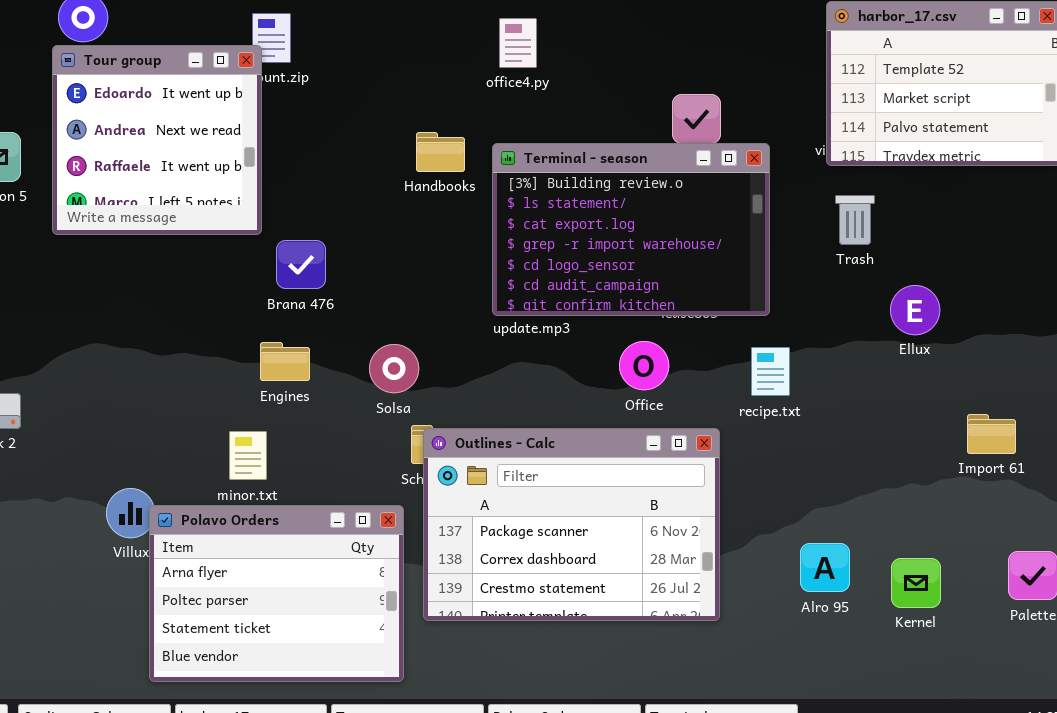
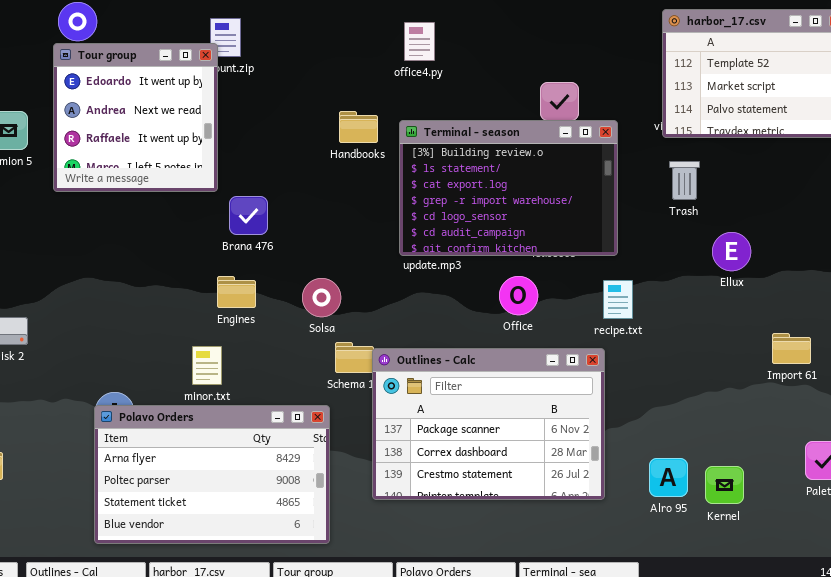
Outlines - Calc: [423,428,720,621] -> [372,348,605,500], moved
Polavo Orders: [149,505,404,682] -> [94,405,330,544], resized
Alro 95: [800,543,850,592] -> [649,458,688,497], moved
Kernel: [891,558,941,608] -> [705,466,744,504], moved

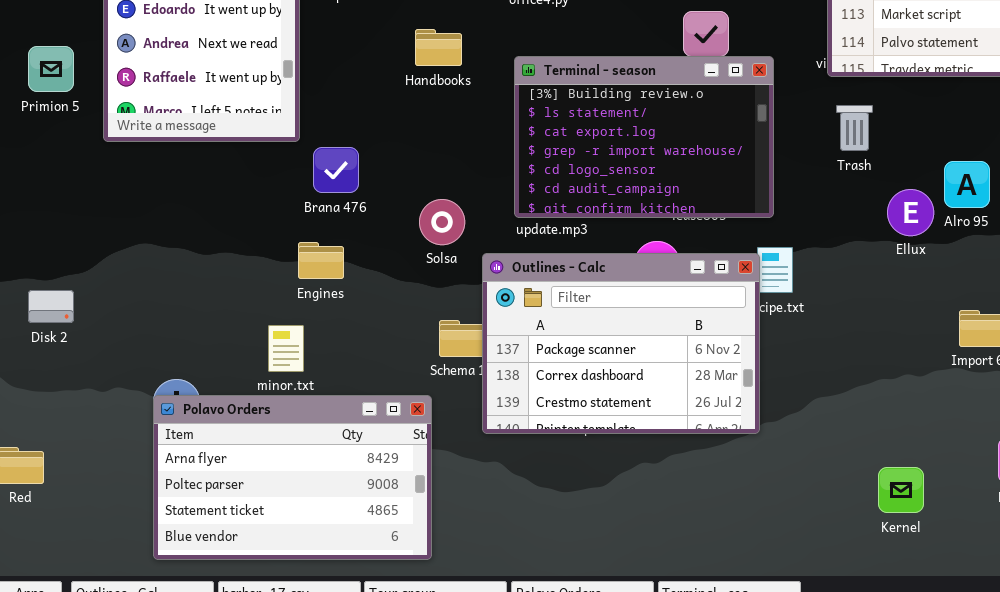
Handbooks: [339,111,378,143] -> [415,29,462,66], moved
Solsa: [302,278,341,317] -> [419,199,465,245], moved
Outlines - Calc: [372,348,605,500] -> [482,253,760,434], moved
Alro 95: [649,458,688,497] -> [944,161,990,208], moved

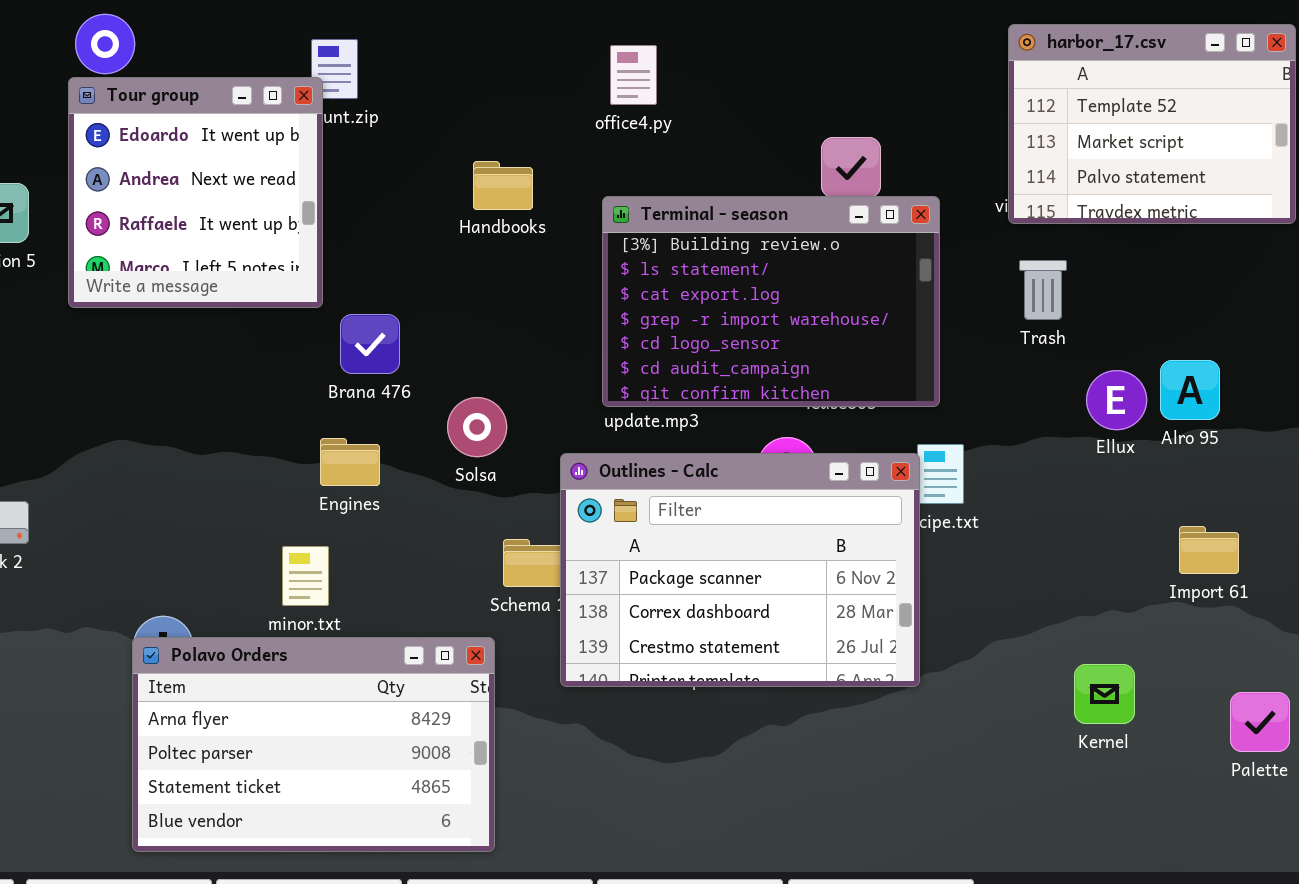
Alro 95: [944,161,990,208] -> [1160,360,1220,420], moved
Solsa: [419,199,465,245] -> [447,397,507,457], moved
Kernel: [878,467,924,513] -> [1074,664,1135,724], moved

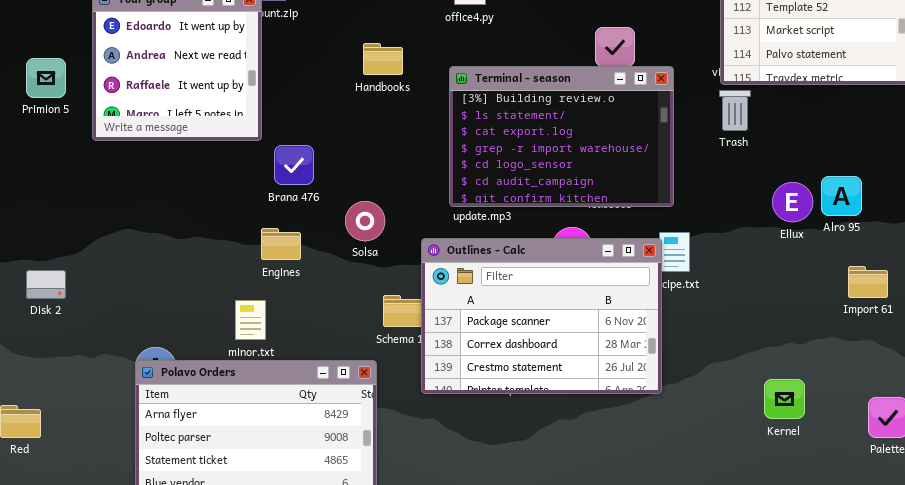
Trash: [1019,260,1067,320] -> [719,90,751,131], moved
Import 61: [1179,526,1239,574] -> [848,266,888,298], moved

